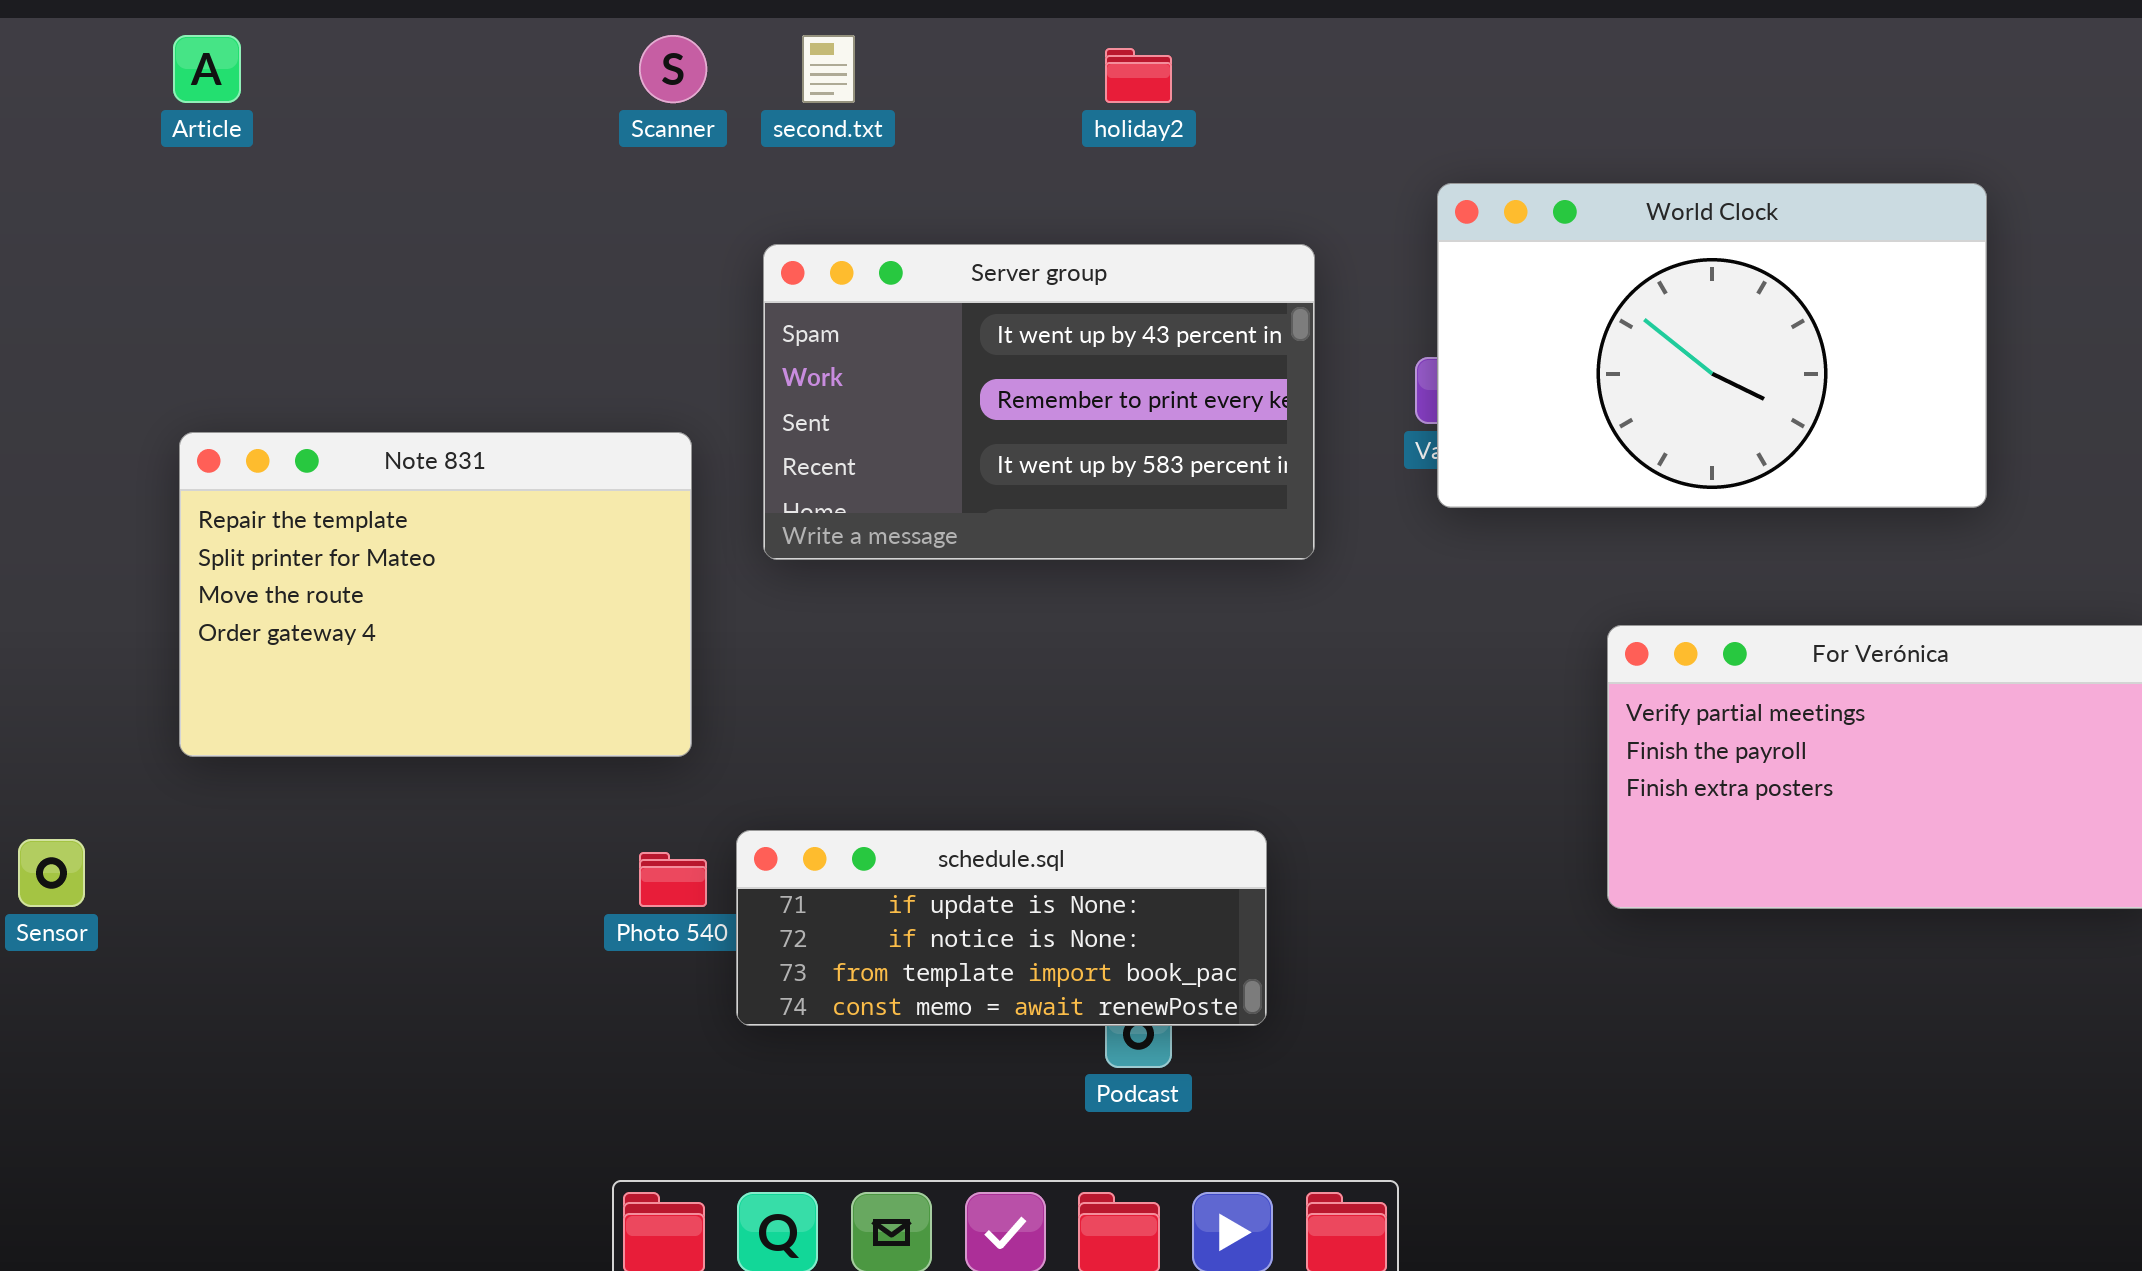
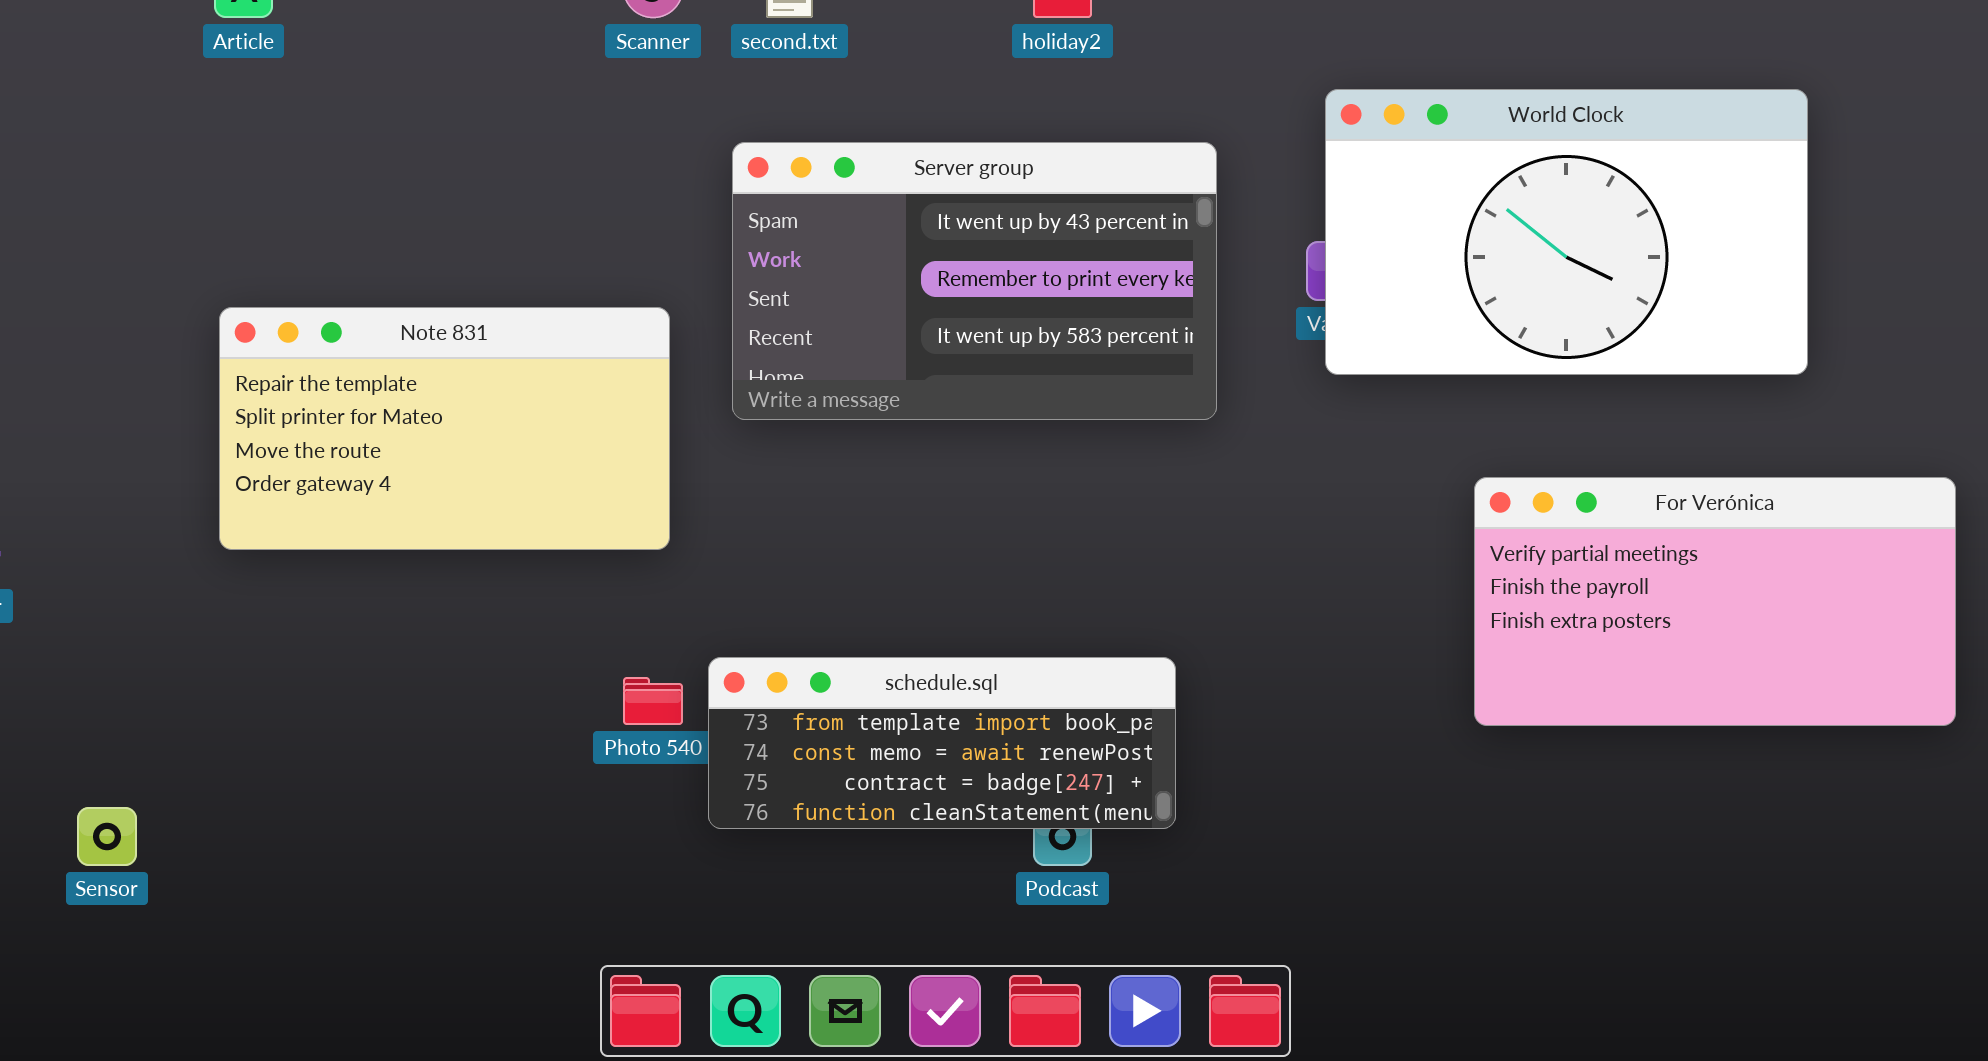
Note 831: [179,432,692,757] -> [219,307,670,550], resized
schedule.sql: [736,830,1267,1026] -> [708,657,1176,829], scrolled down 2 rows
Sensor: [18,839,85,907] -> [77,807,137,866], moved

